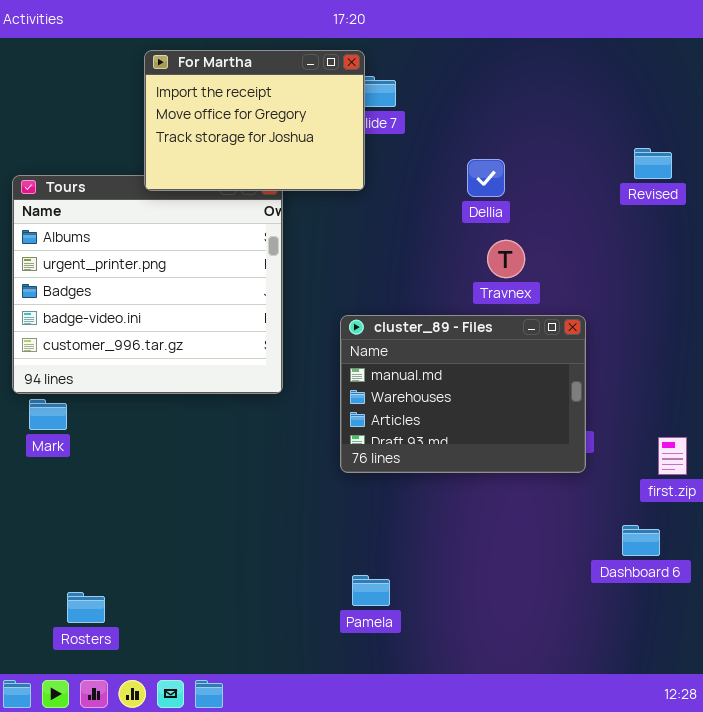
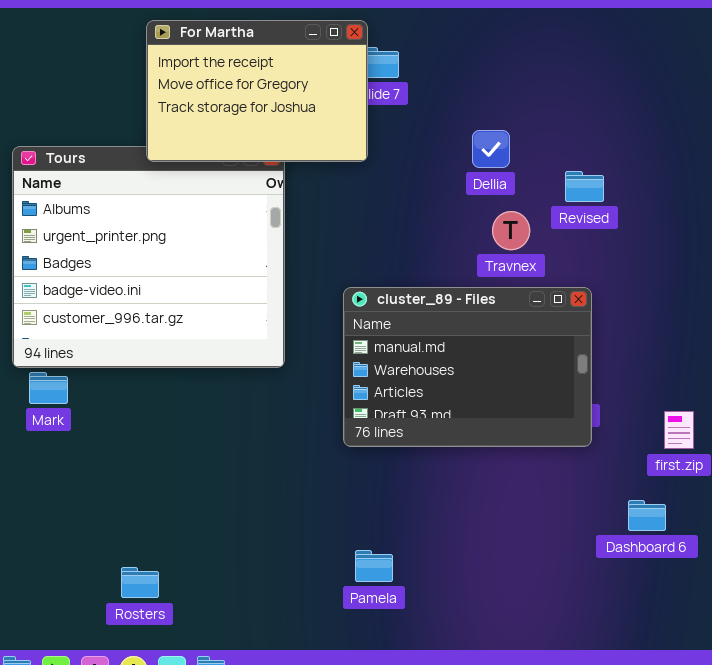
Revised: [634,148,672,179] -> [565,171,604,202], moved
Rosters: [67,592,105,623] -> [121,567,159,598], moved

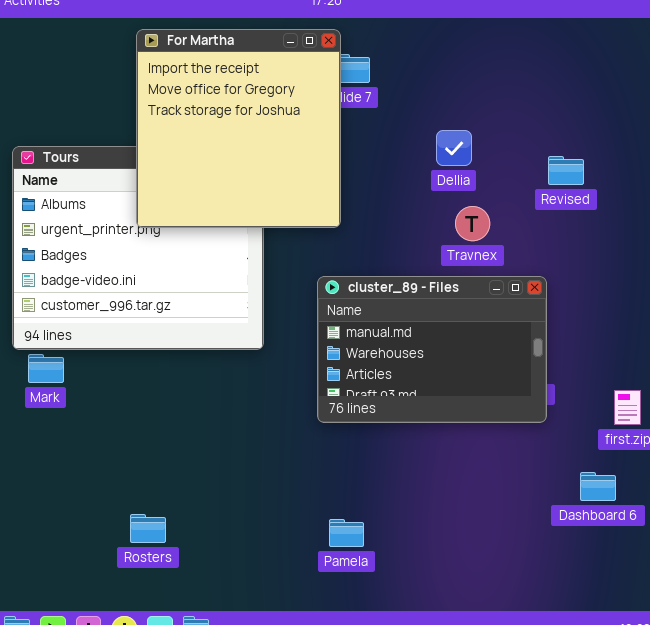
For Martha: [146,20,368,162] -> [136,29,341,228], resized
Revised: [565,171,604,202] -> [548,156,584,185], moved
Rosters: [121,567,159,598] -> [130,514,166,543], moved

